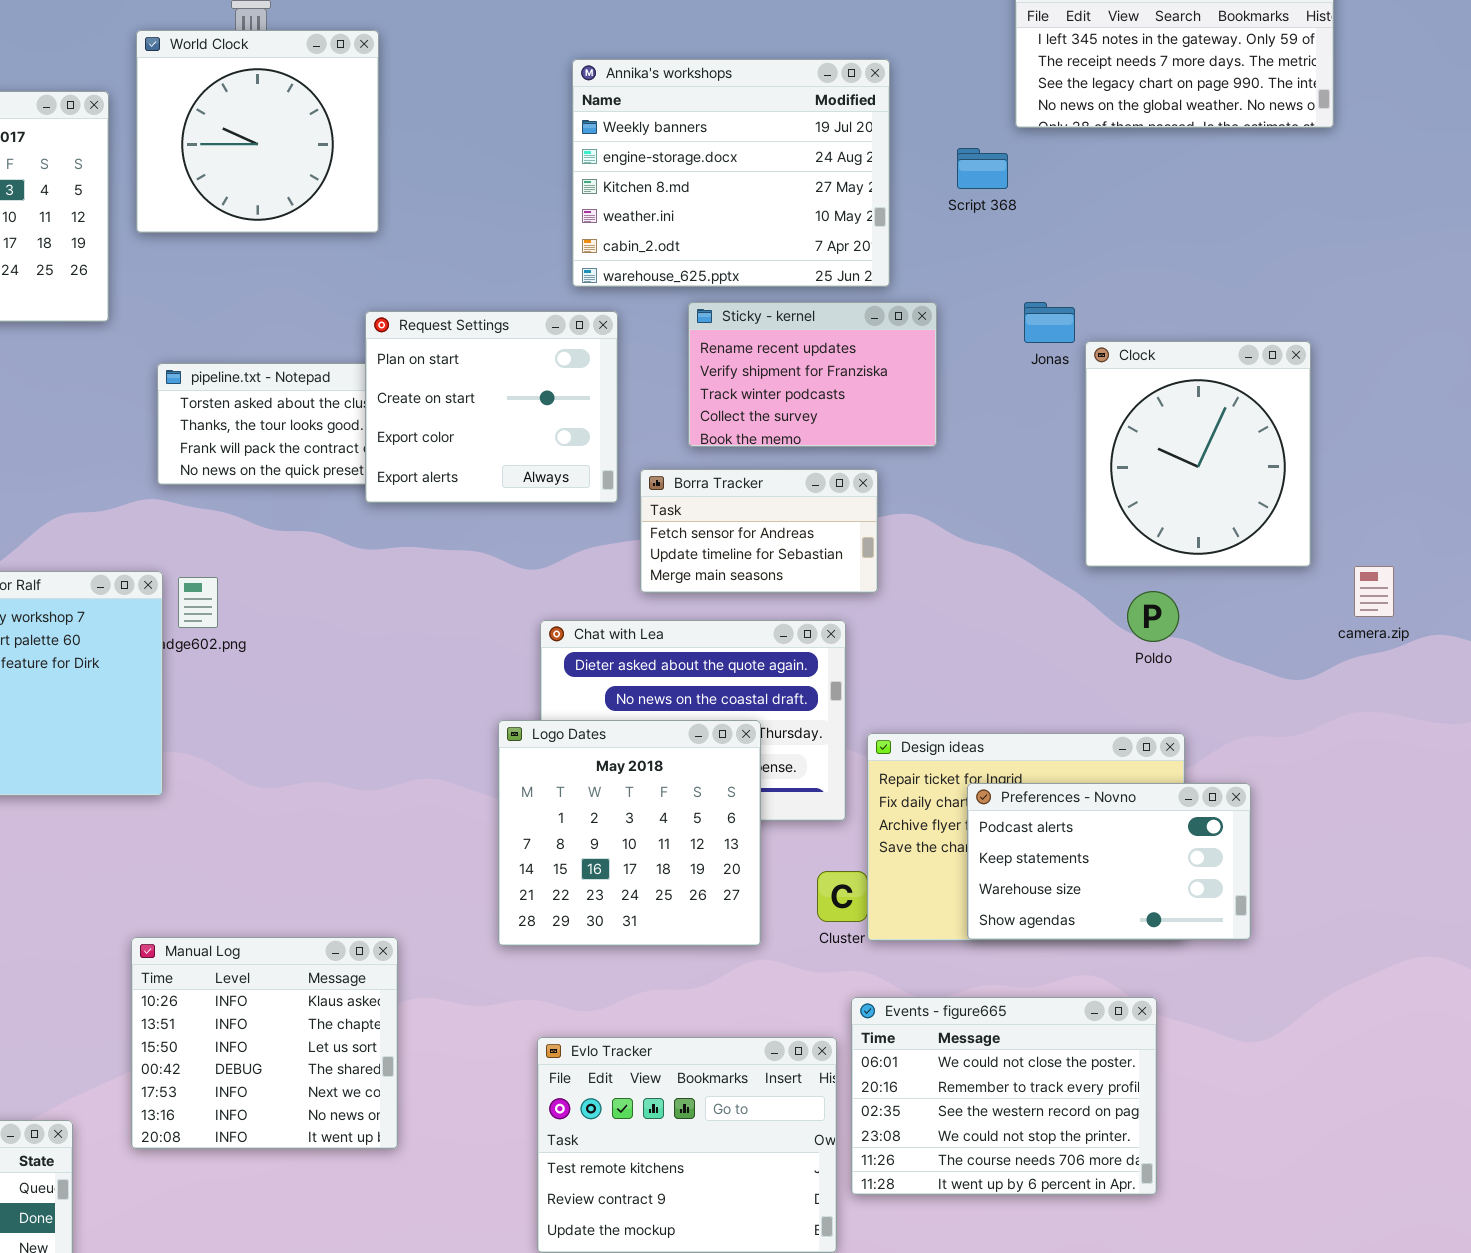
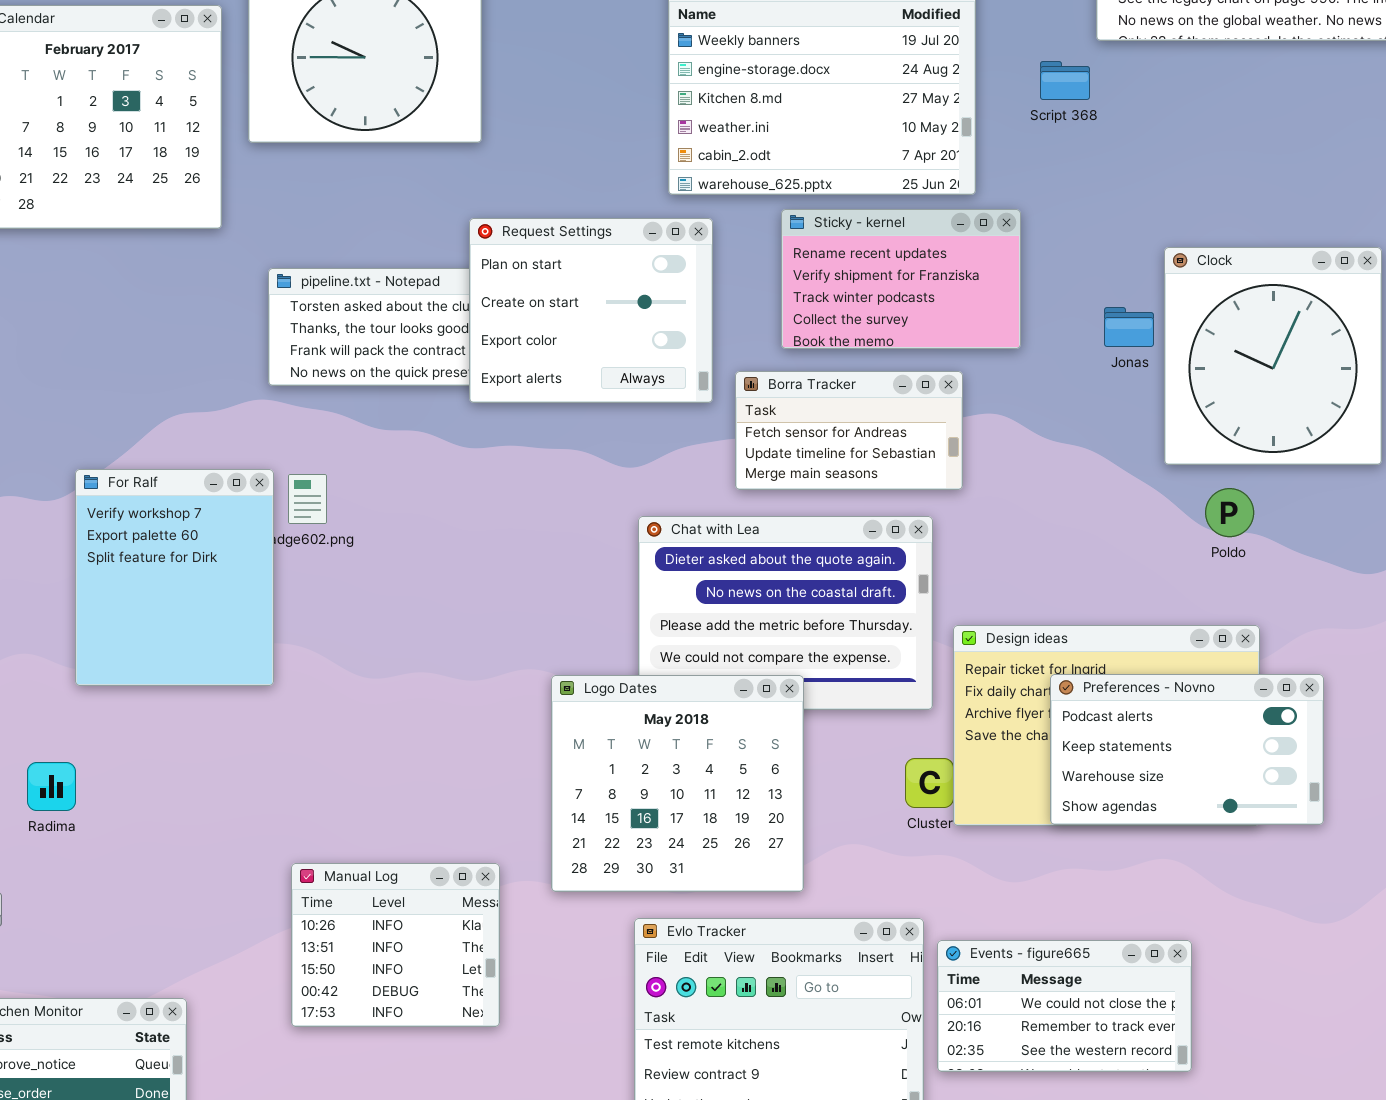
Jonas: [1024,302,1075,343] -> [1104,307,1154,347], moved
Logo Dates: [498,720,761,946] -> [551,675,804,892], moved
Manual Log: [131,937,398,1149] -> [291,863,500,1027], resized
Events - figure665: [851,997,1157,1195] -> [937,940,1192,1072], resized

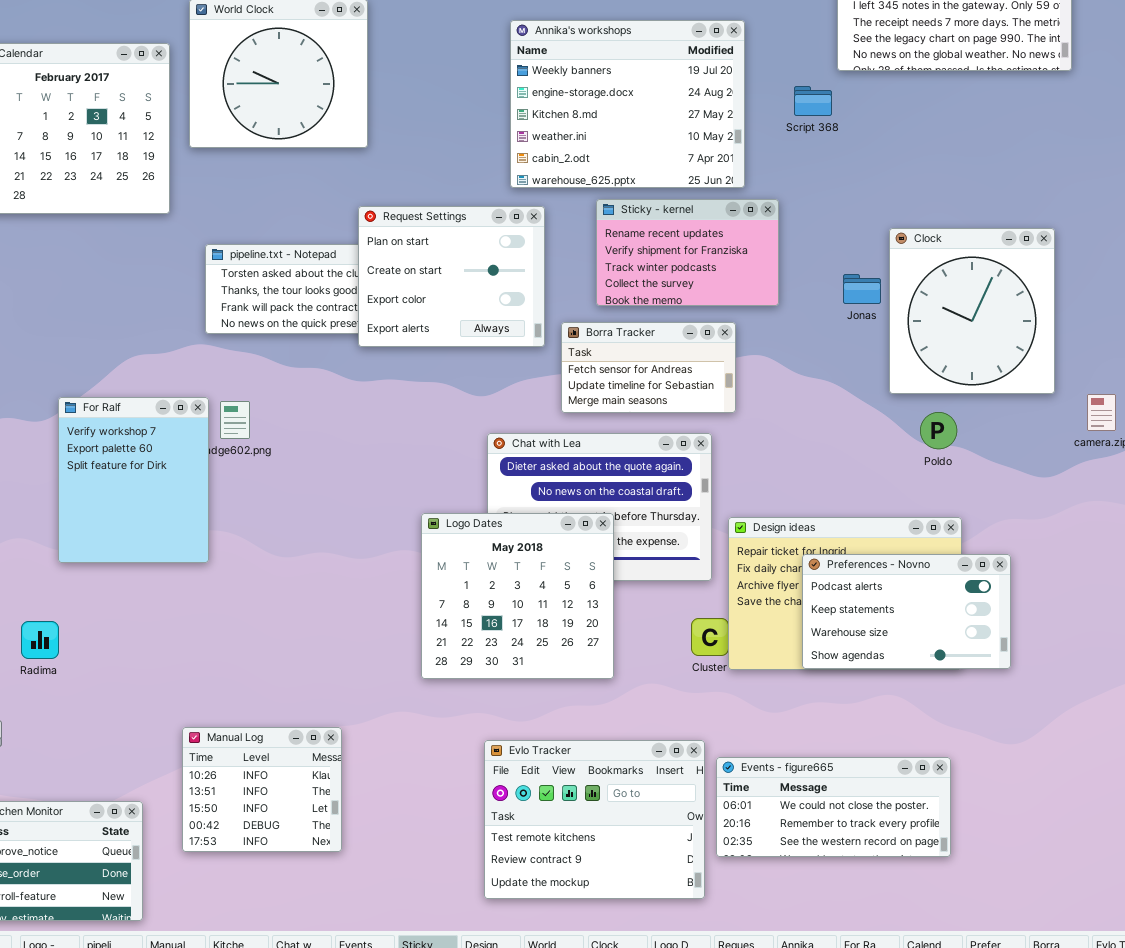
Logo Dates: [551,675,804,892] -> [421,513,614,679], moved
Manual Log: [291,863,500,1027] -> [182,727,342,852], moved
Events - figure665: [937,940,1192,1072] -> [716,757,951,857], resized

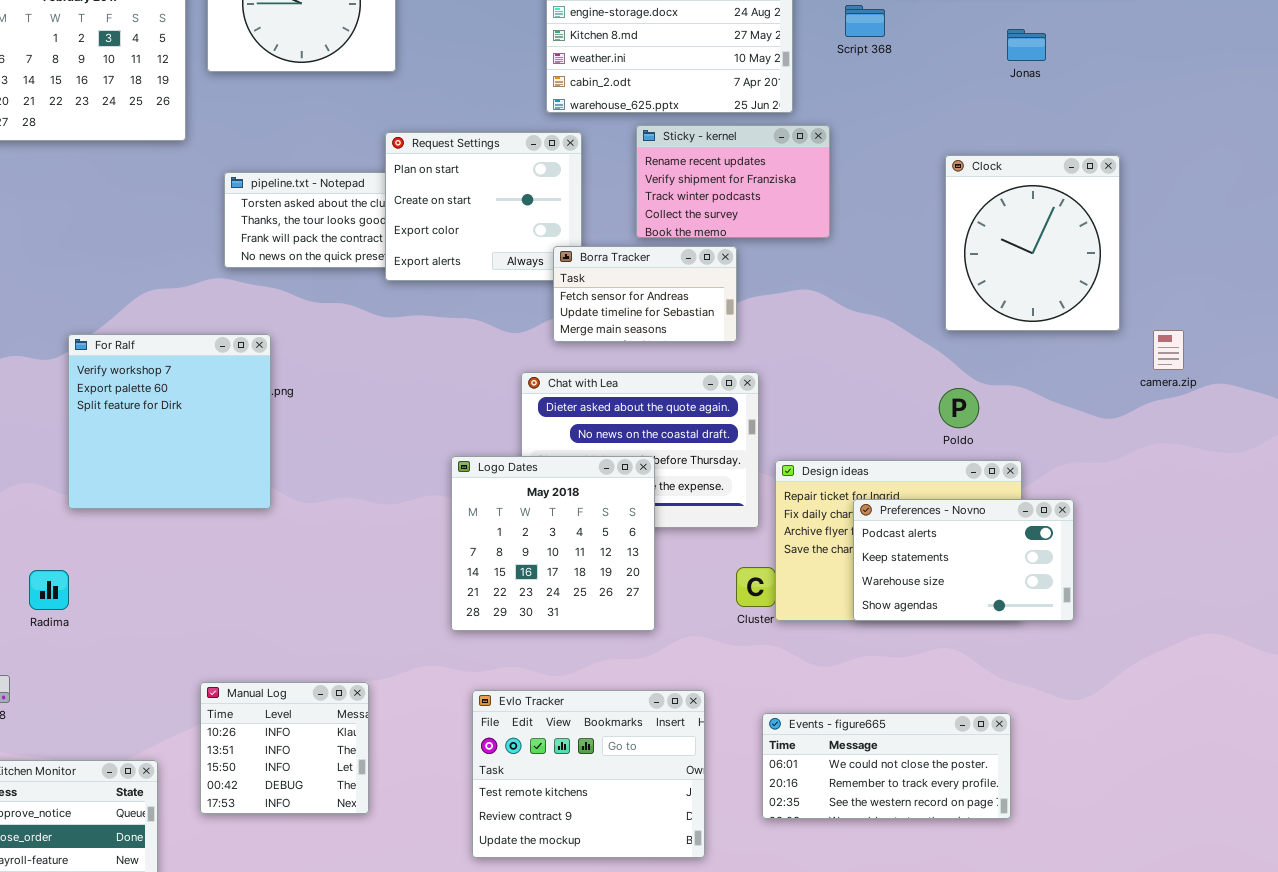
Jonas: [843,274,881,304] -> [1007,29,1046,61], moved
Borra Tracker: [561,322,736,413] -> [553,246,737,342], moved
For Ralf: [58,397,209,563] -> [68,334,271,509], resized
Poldo: [920,412,957,449] -> [939,388,979,428], moved
Evlo Tracker: [484,740,705,899] -> [472,690,705,858], moved

